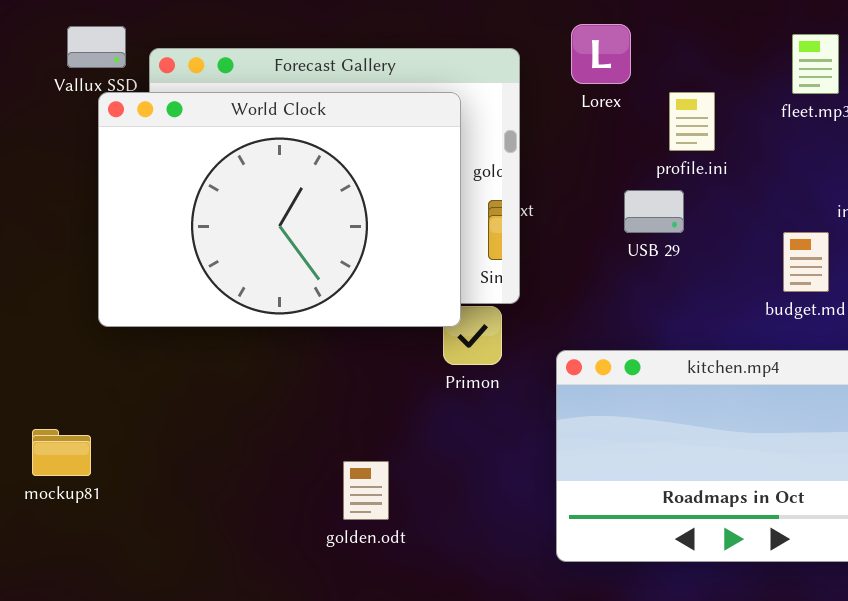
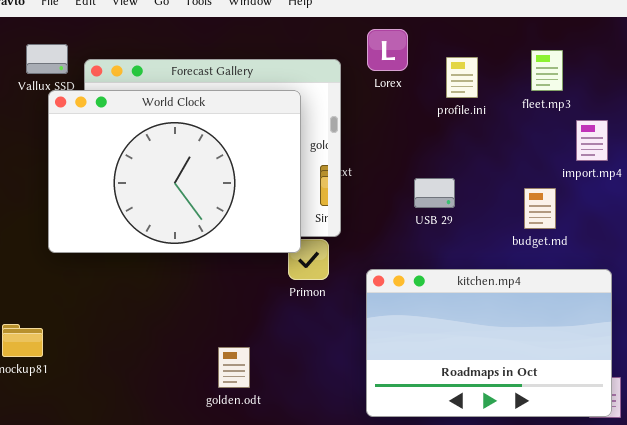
Lorex: [571,24,631,84] -> [367,29,408,71], moved
profile.ini: [669,92,715,151] -> [446,57,478,98], moved
USB 29: [624,190,684,233] -> [414,178,455,208], moved

